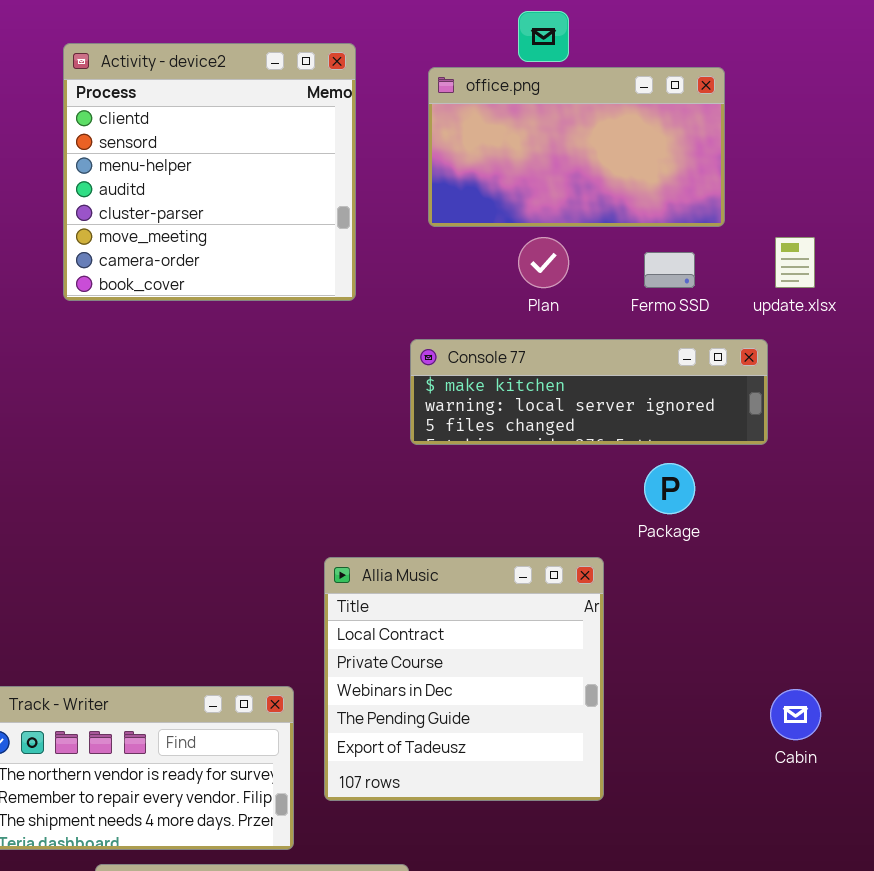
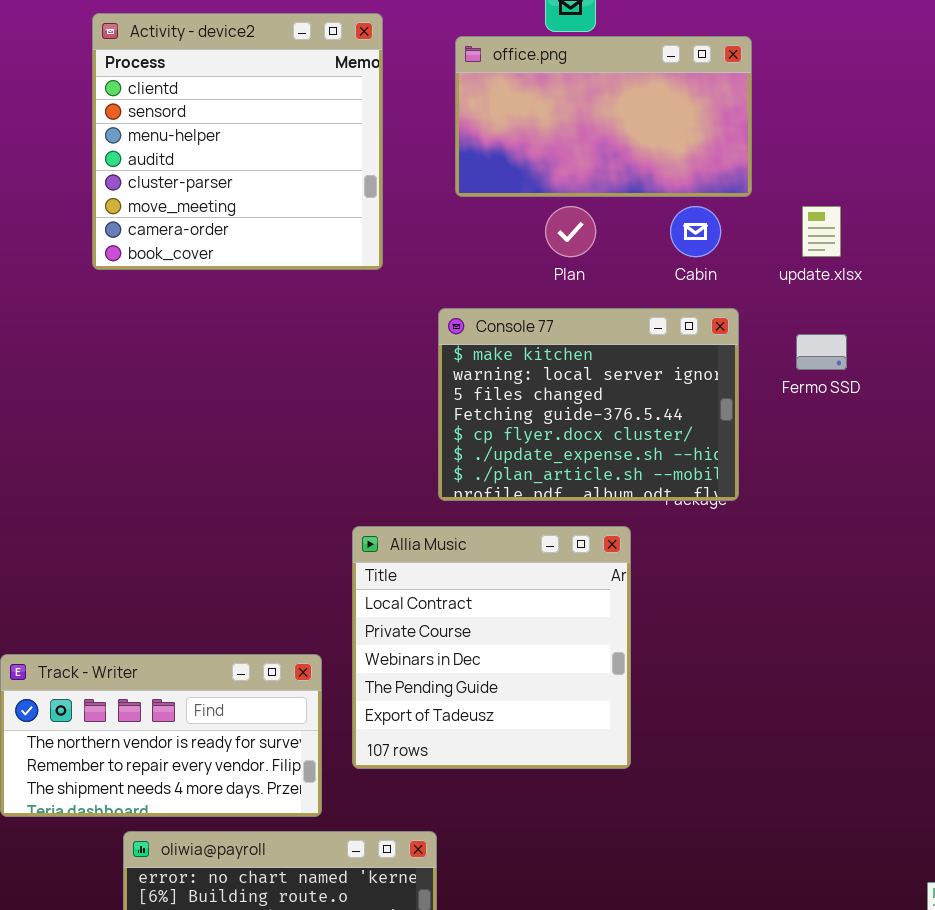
Fermo SSD: [644,252,695,288] -> [796,334,847,370], moved
Console 77: [410,339,768,445] -> [438,308,739,501], resized
Cabin: [770,689,821,740] -> [670,206,721,257], moved

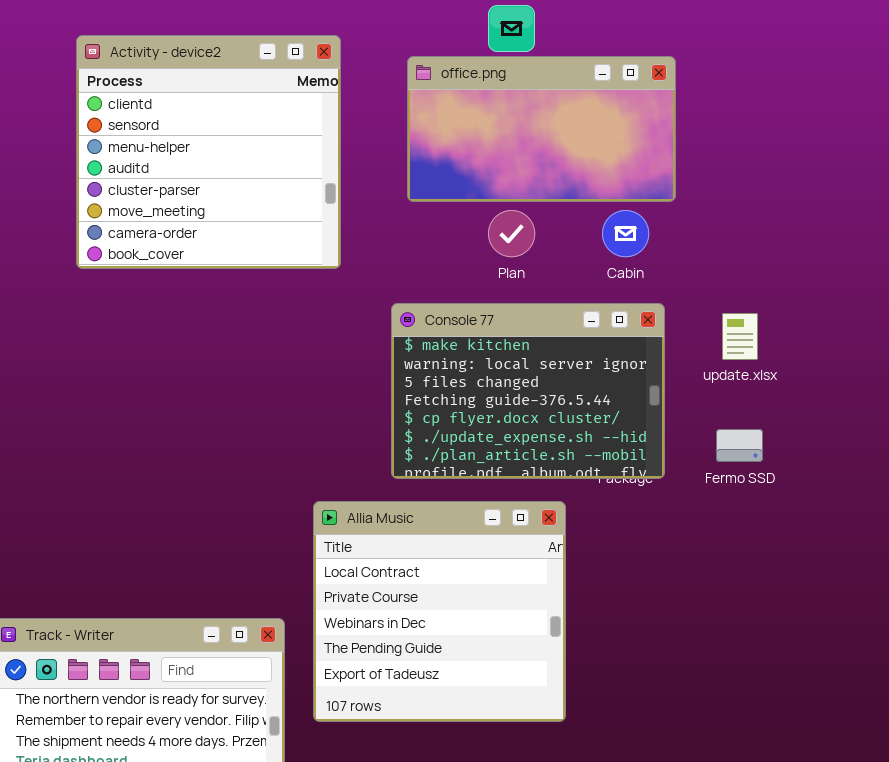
update.xlsx: [802,206,841,257] -> [722,313,758,360], moved
Fermo SSD: [796,334,847,370] -> [716,429,763,462], moved

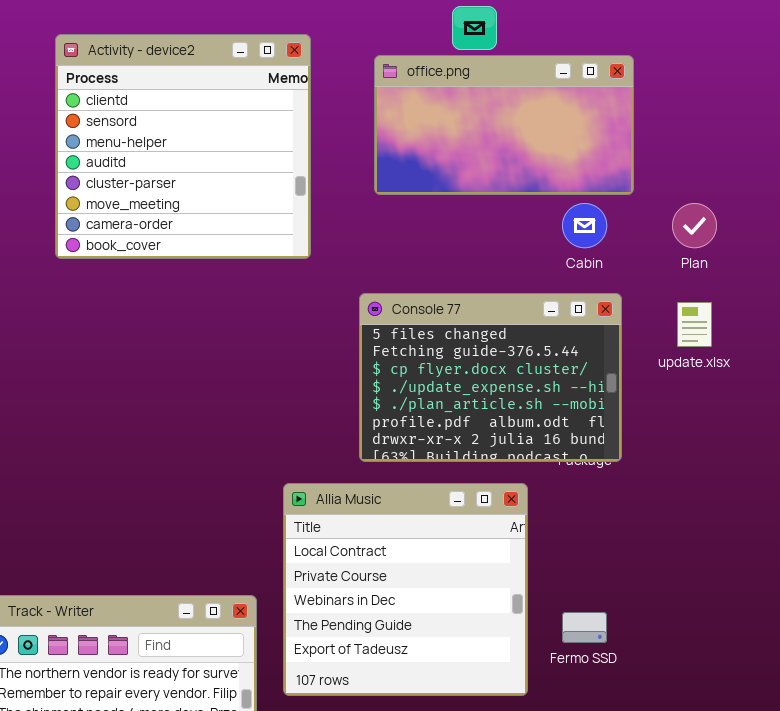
Plan: [488,210,535,257] -> [672,203,717,248], moved
Console 77: [391,303,665,479] -> [359,293,622,462], scrolled down 2 rows
Fermo SSD: [716,429,763,462] -> [562,612,607,643], moved

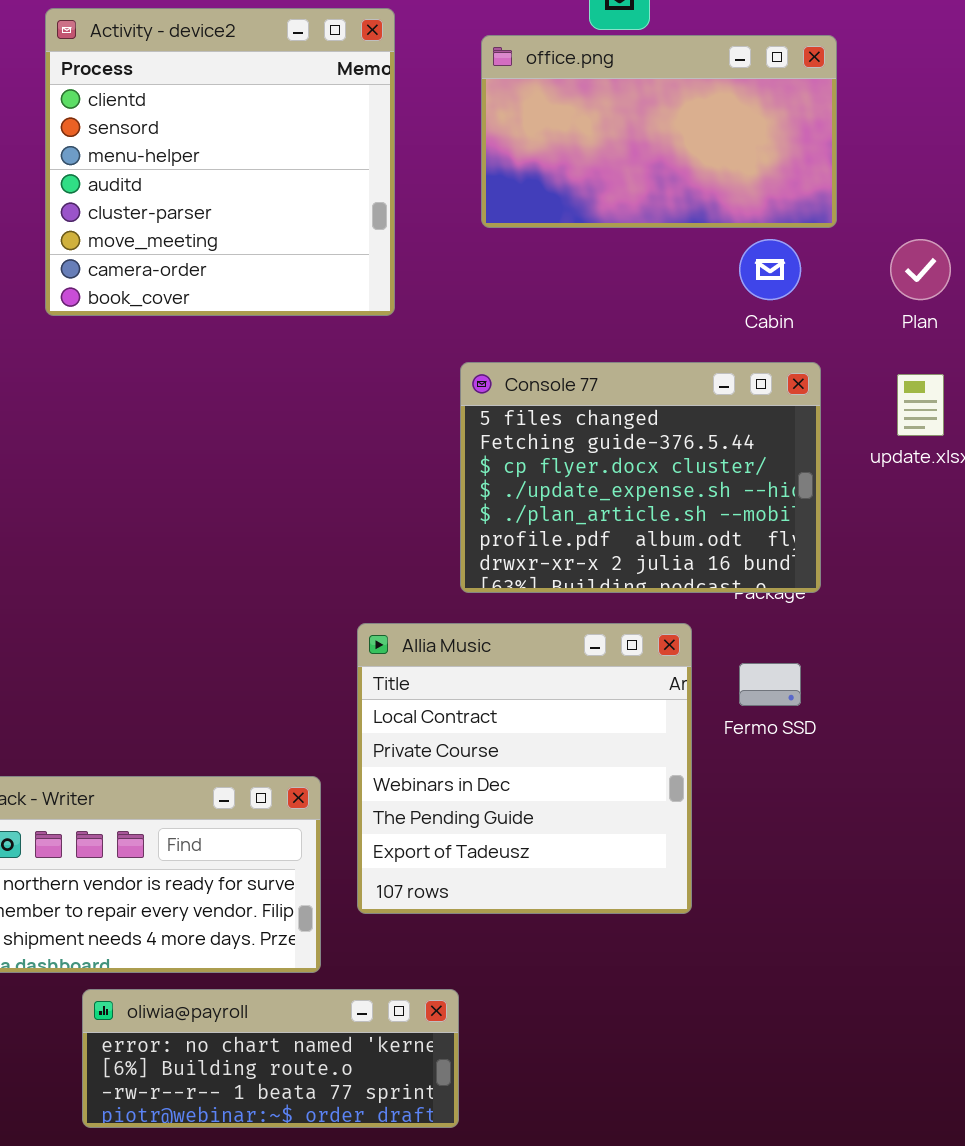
Fermo SSD: [562,612,607,643] -> [739,663,801,706], moved

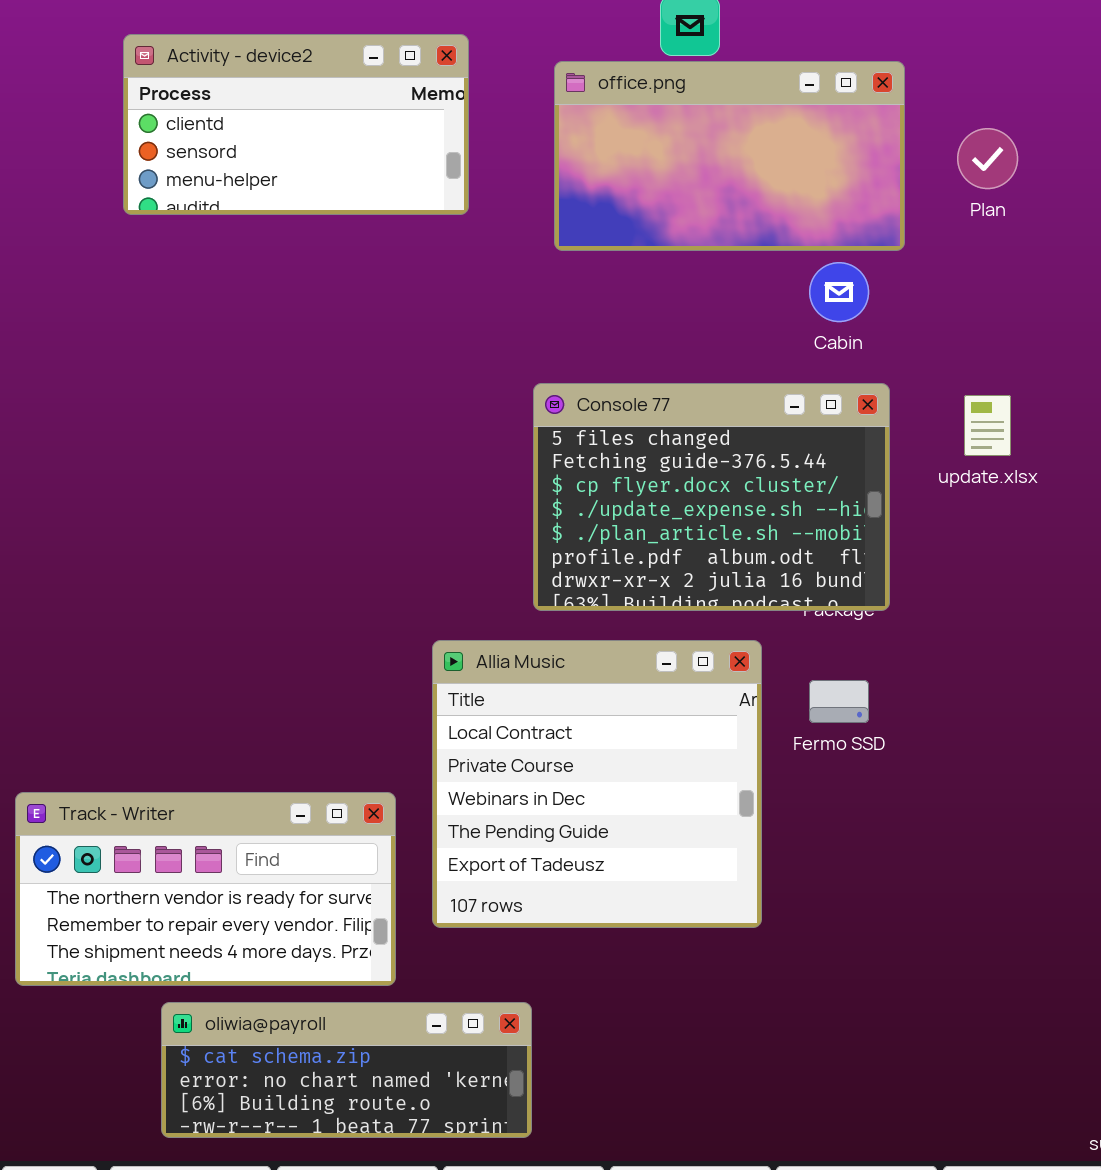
Activity - device2: [45,8,395,316] -> [123,34,469,215], resized
Plan: [890,239,951,300] -> [957,128,1018,189], moved
oliwia@payroll: [82,989,459,1128] -> [161,1002,532,1138], scrolled up 1 row

